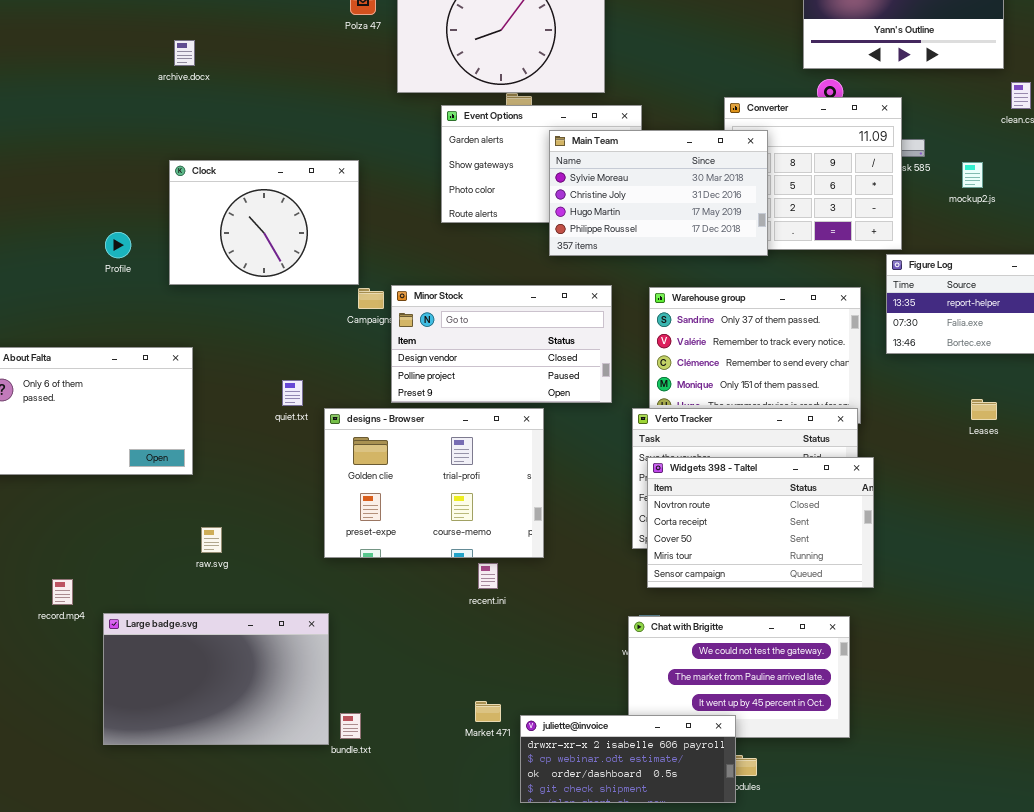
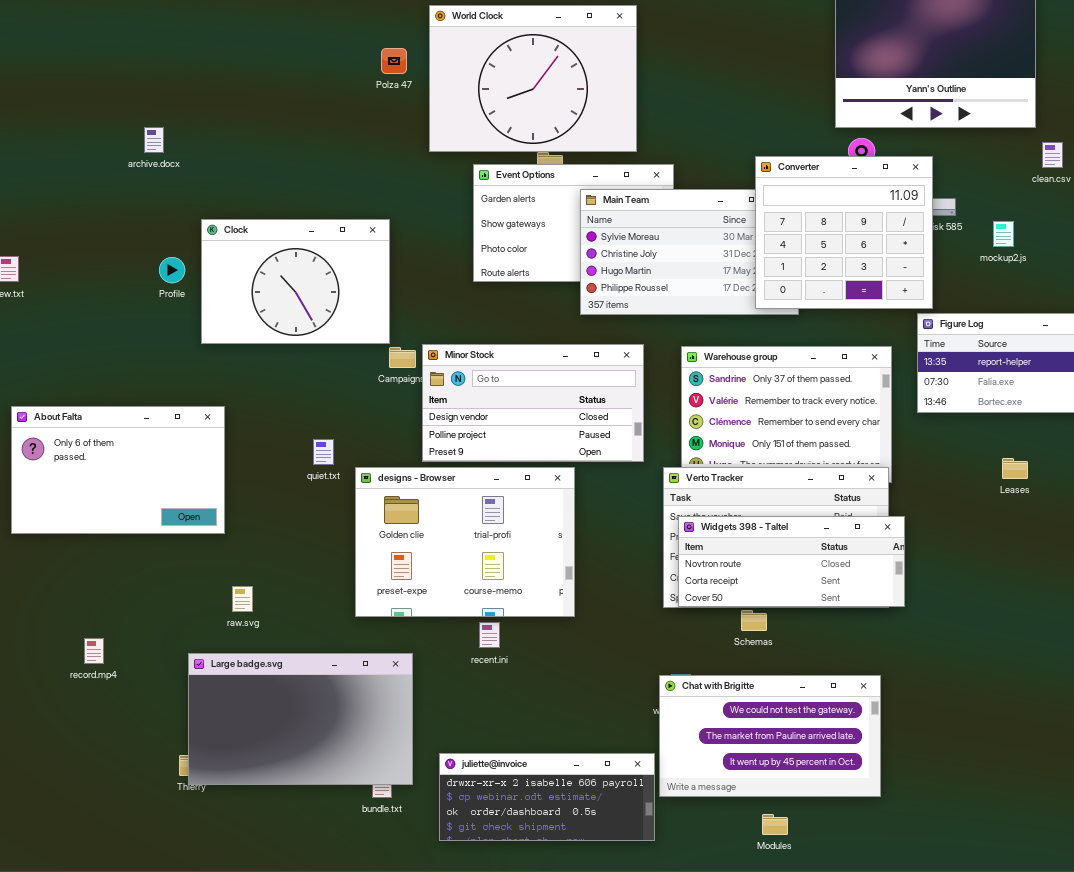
archive.docx: [174,40,195,66] -> [144,127,164,153], moved
Converter: [724,97,902,250] -> [755,156,933,309], raised
Profile: [105,232,131,258] -> [159,257,185,283], moved
Widgets 398 - Taltel: [647,457,874,588] -> [678,516,905,607], resized
recent.ini: [478,563,498,589] -> [479,622,500,648], moved
Large badge.svg: [103,613,329,745] -> [188,653,413,785], moved
juliette@invoice: [520,715,736,803] -> [439,753,655,841], moved

